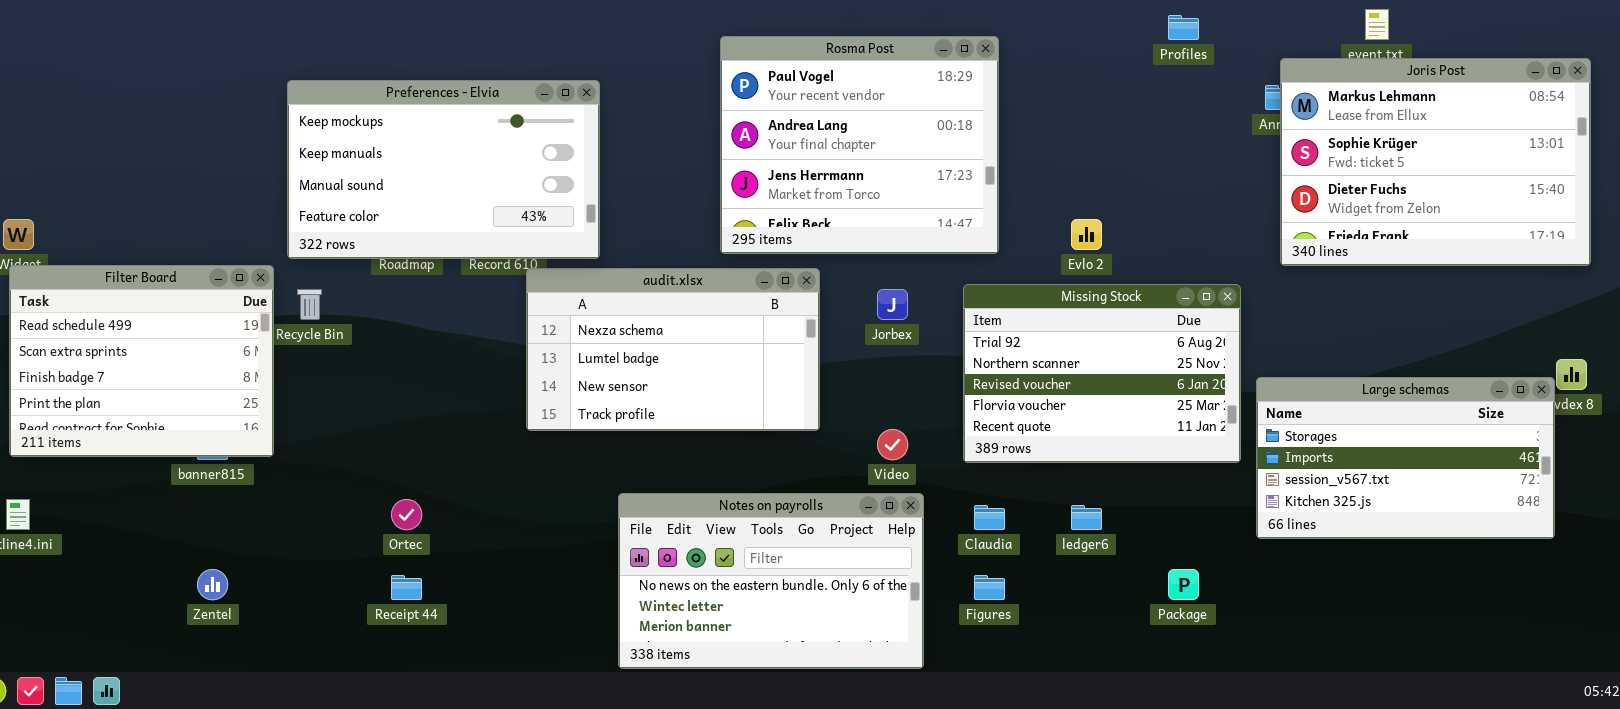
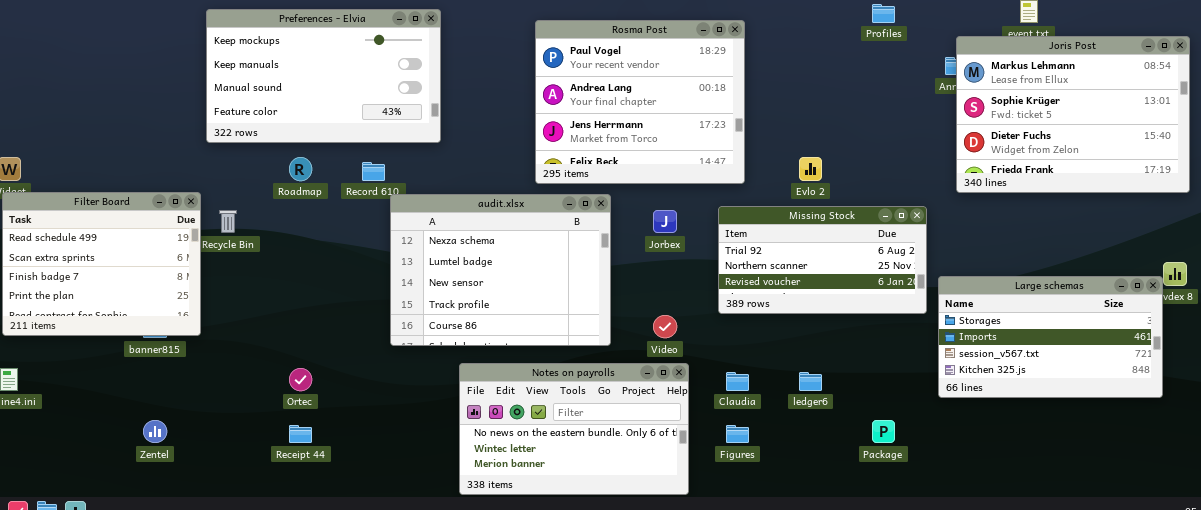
Preferences - Elvia: [287,80,600,259] -> [206,9,441,143], moved
audit.xlsx: [526,268,820,431] -> [390,194,611,346], resized
Missing Stock: [963,284,1241,463] -> [718,206,927,314], resized

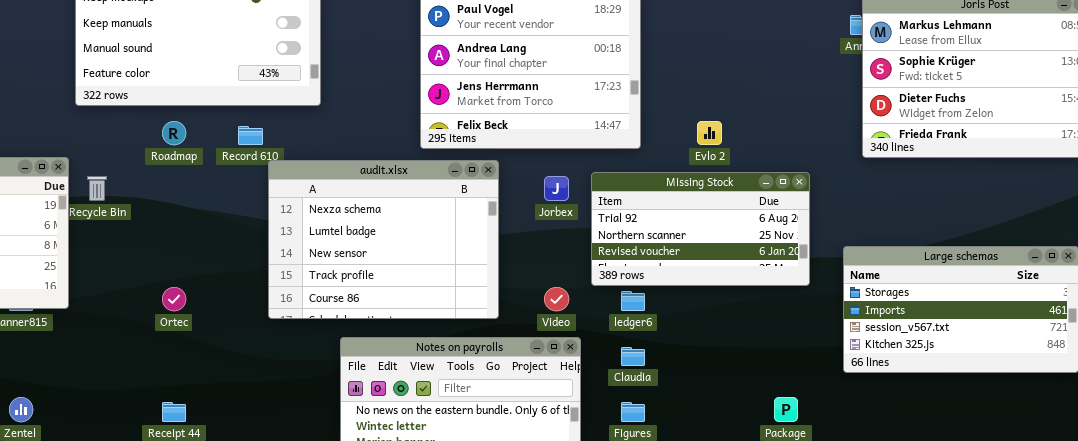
Missing Stock: [718,206,927,314] -> [591,172,810,286], moved
Ortec: [289,368,312,391] -> [162,287,186,311], moved
ledger6: [799,372,822,391] -> [621,291,645,311], moved

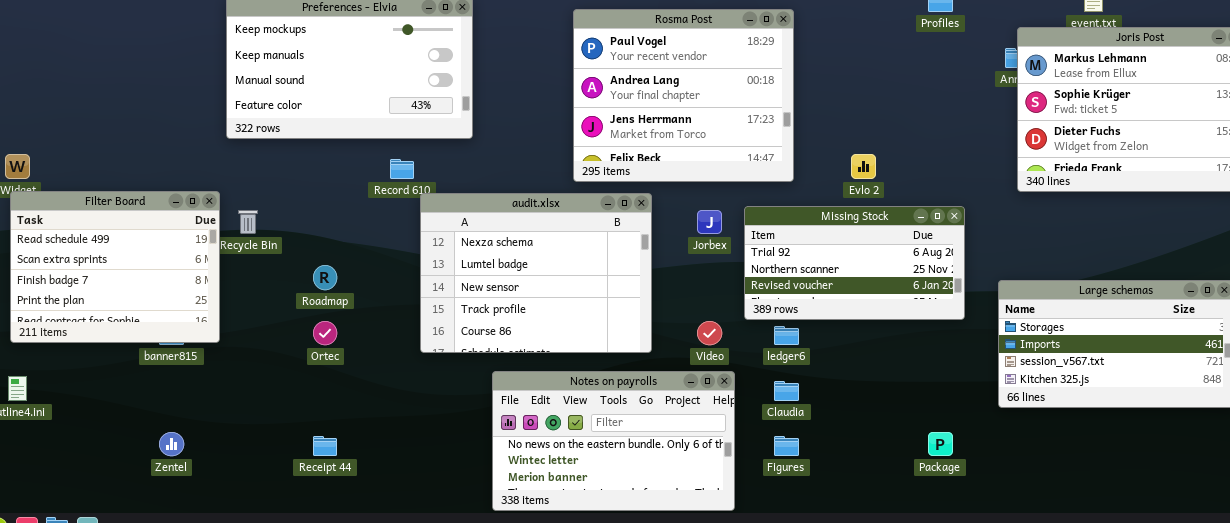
Roadmap: [162,121,186,145] -> [313,265,337,290], moved

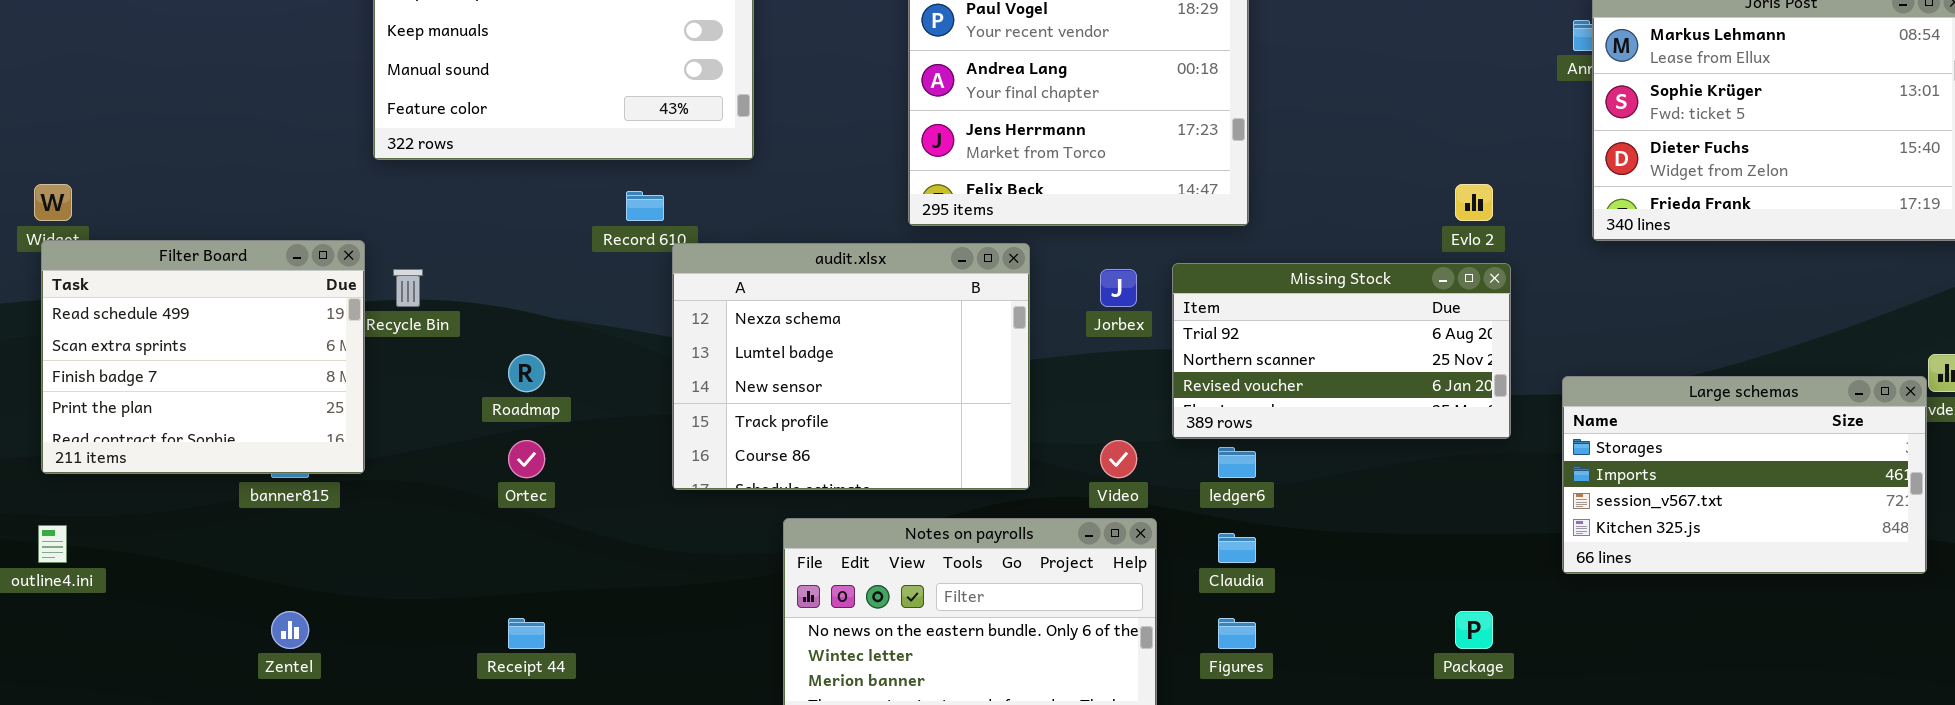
Evlo 2: [851,154,876,179] -> [1455,184,1493,221], moved

